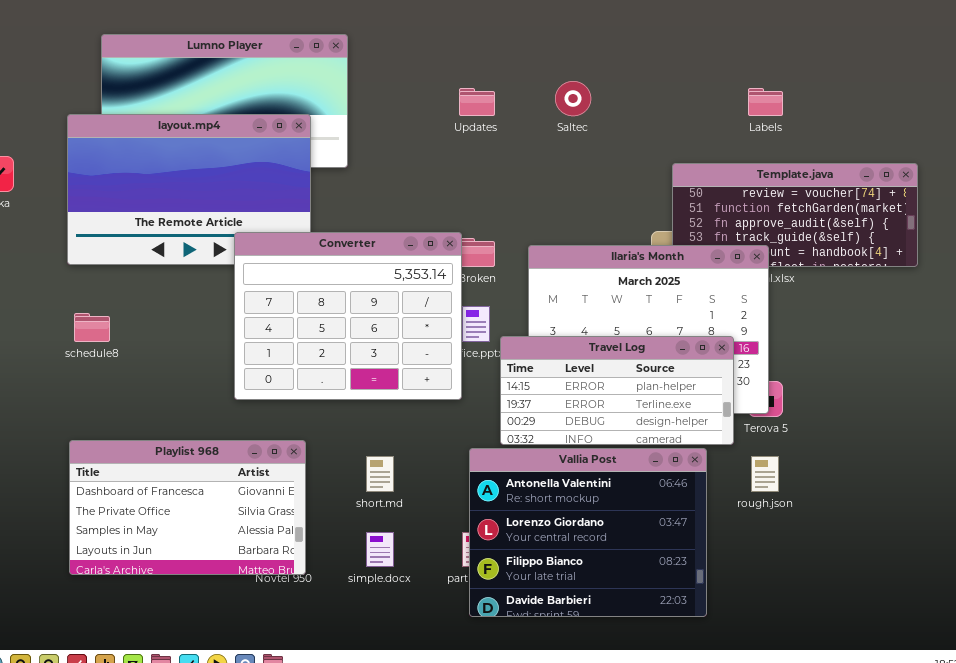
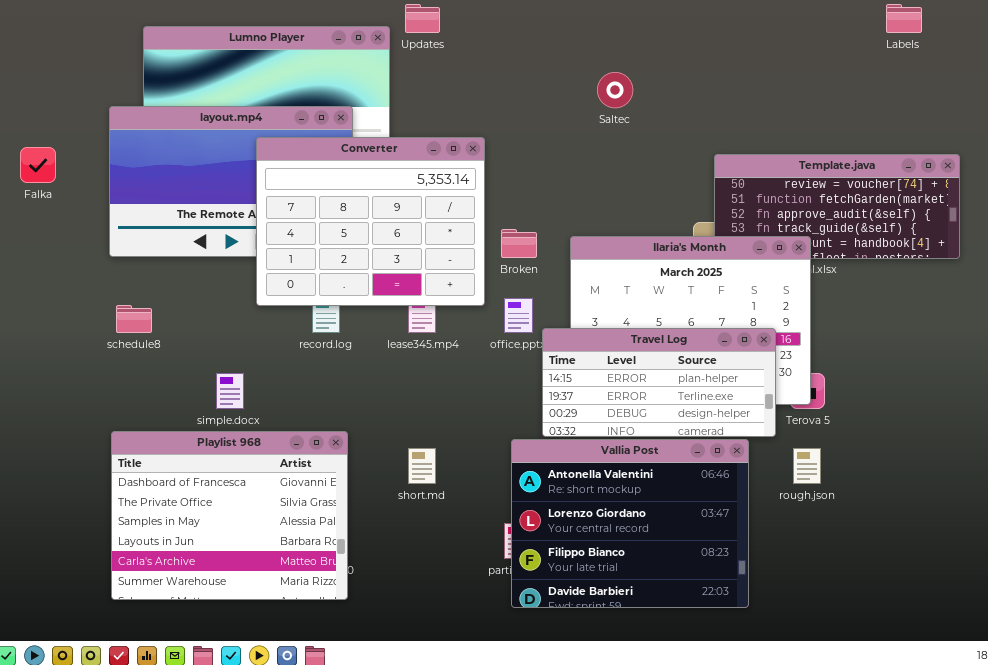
Updates: [459,88,495,116] -> [405,4,440,33], moved
Labels: [748,88,783,116] -> [886,4,922,33], moved
Converter: [234,232,462,400] -> [256,137,485,306], moved
Playlist 968: [69,440,306,575] -> [111,431,348,600], resized
simple.docx: [366,532,394,567] -> [216,373,244,409], moved

